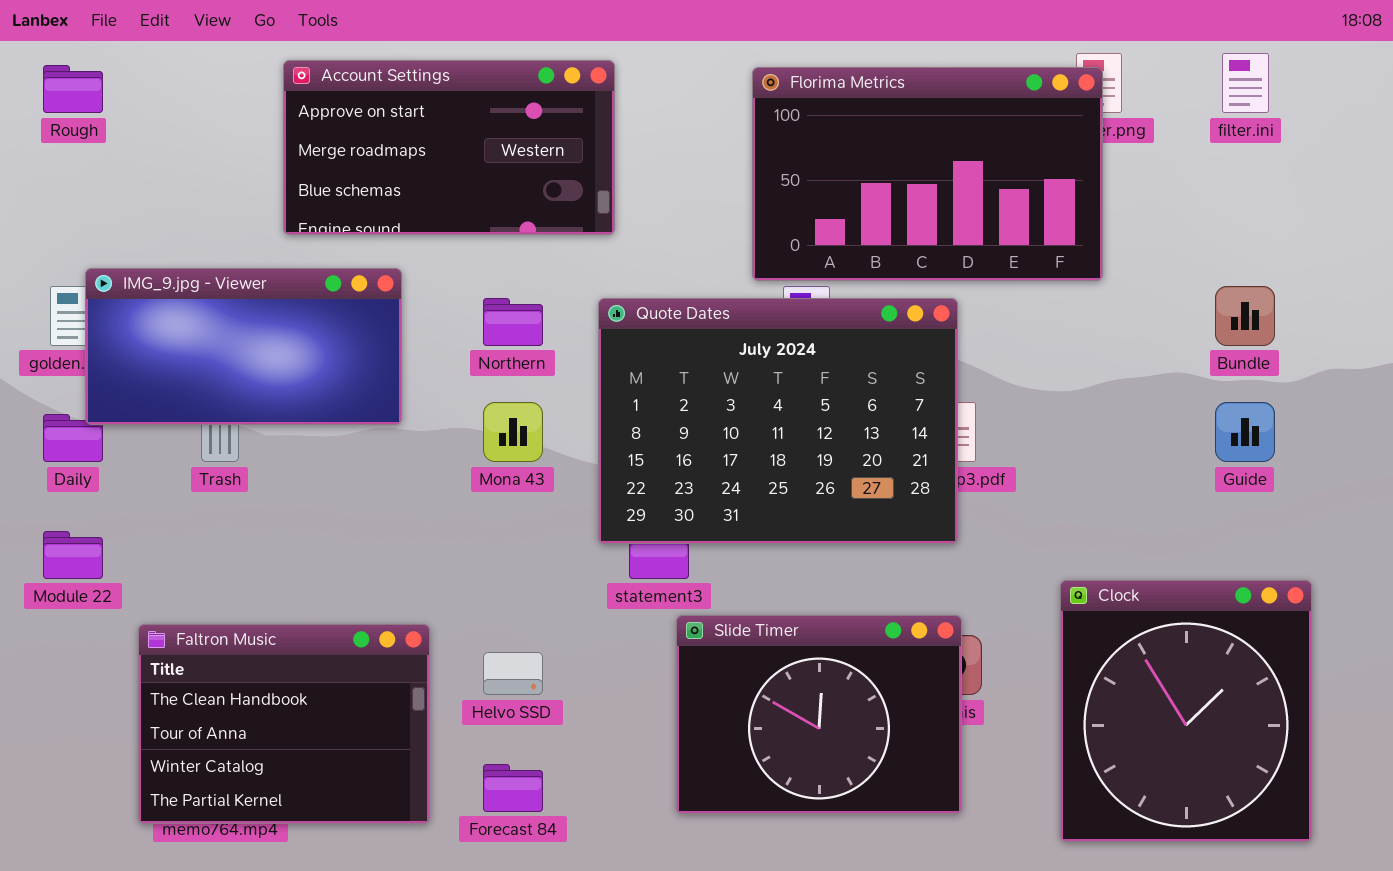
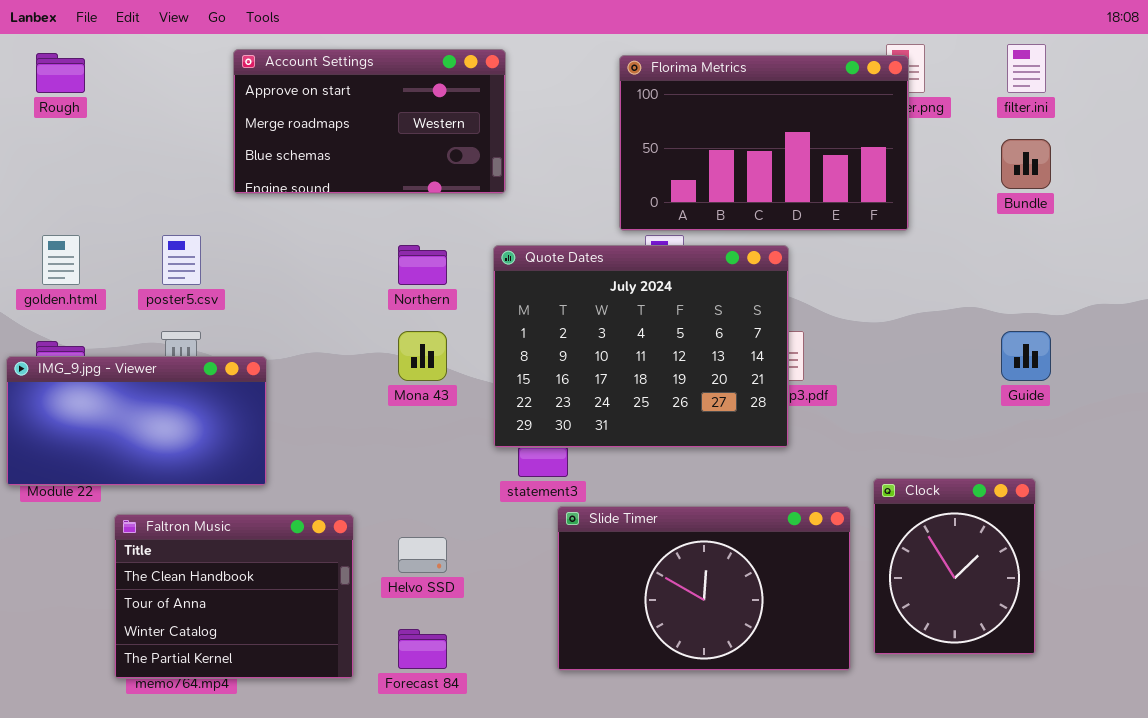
IMG_9.jpg - Viewer: [85,268,402,425] -> [6,356,267,486], moved
Bundle: [1215,286,1275,346] -> [1001,139,1051,189], moved
Clock: [1060,580,1312,842] -> [873,478,1036,655], resized
Slide Timer: [676,615,962,814] -> [557,506,851,671], resized

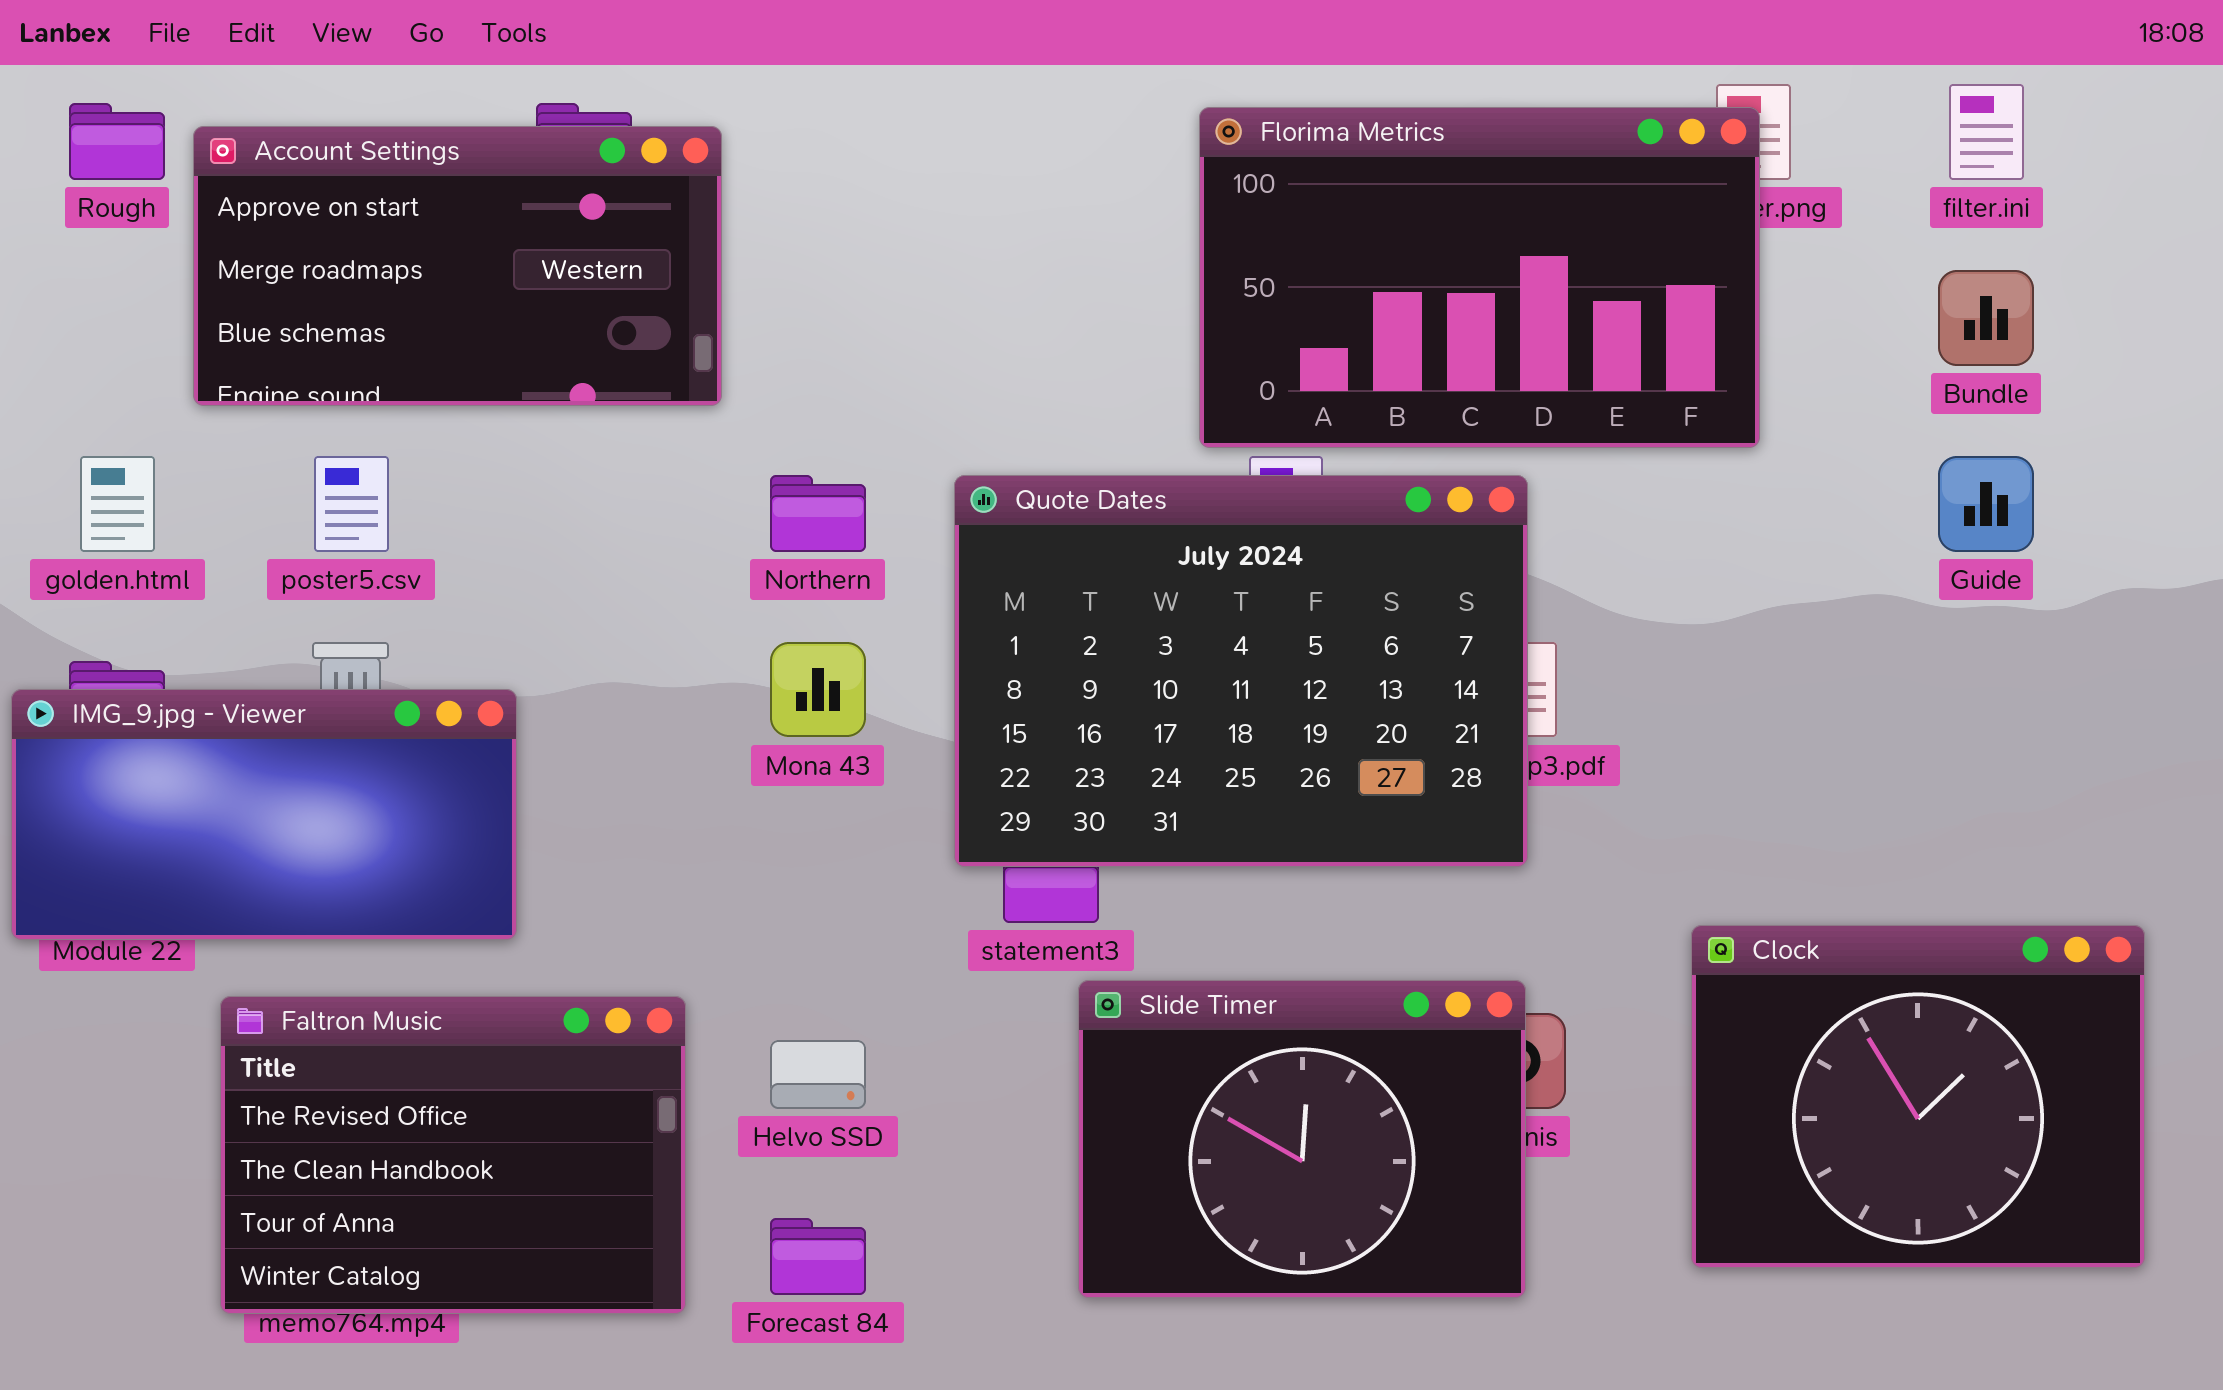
Account Settings: [233,49,506,194] -> [193,126,722,406], moved
Guide: [1001,331,1051,381] -> [1938,456,2034,552], moved
Clock: [873,478,1036,655] -> [1691,925,2145,1268], resized
Slide Timer: [557,506,851,671] -> [1078,980,1526,1298], resized
Faltron Music: [114,514,354,679] -> [220,996,686,1314], scrolled up 1 row

